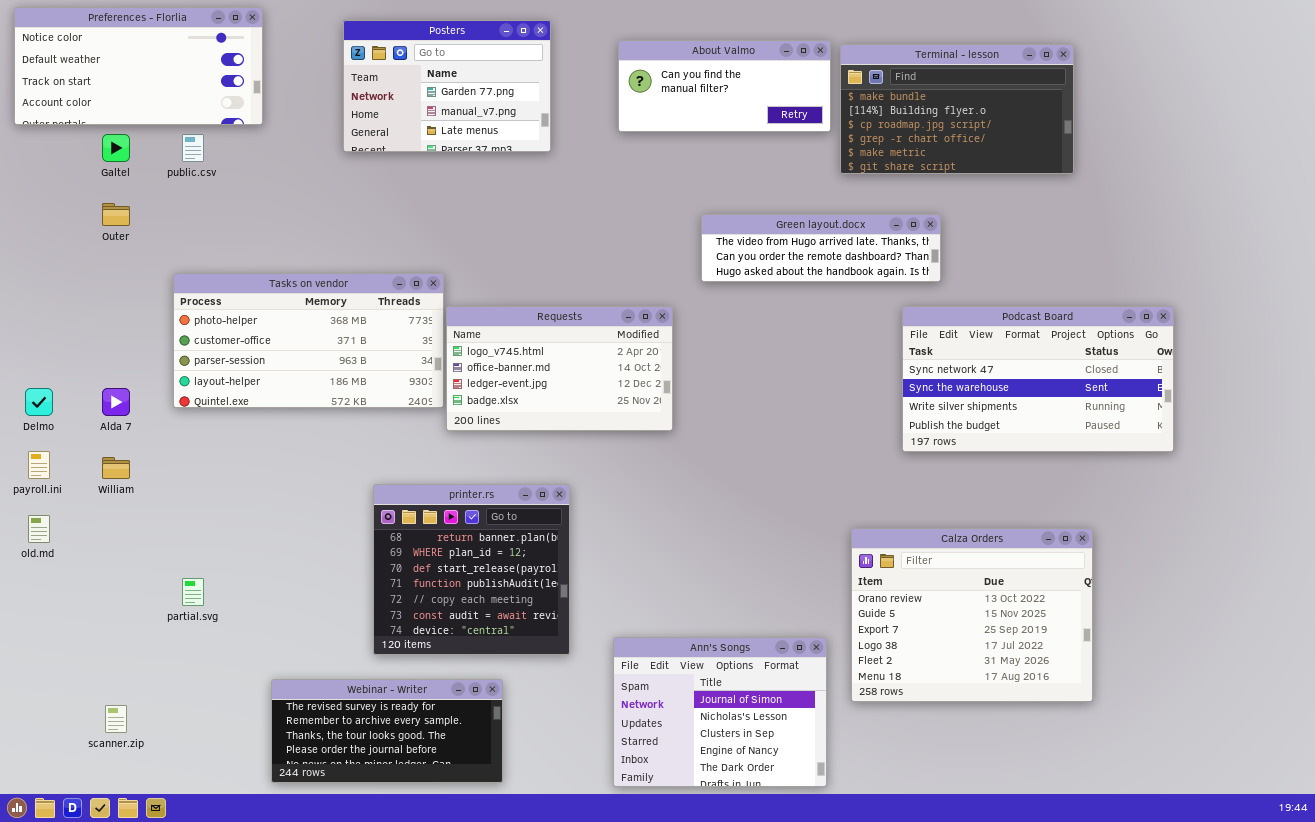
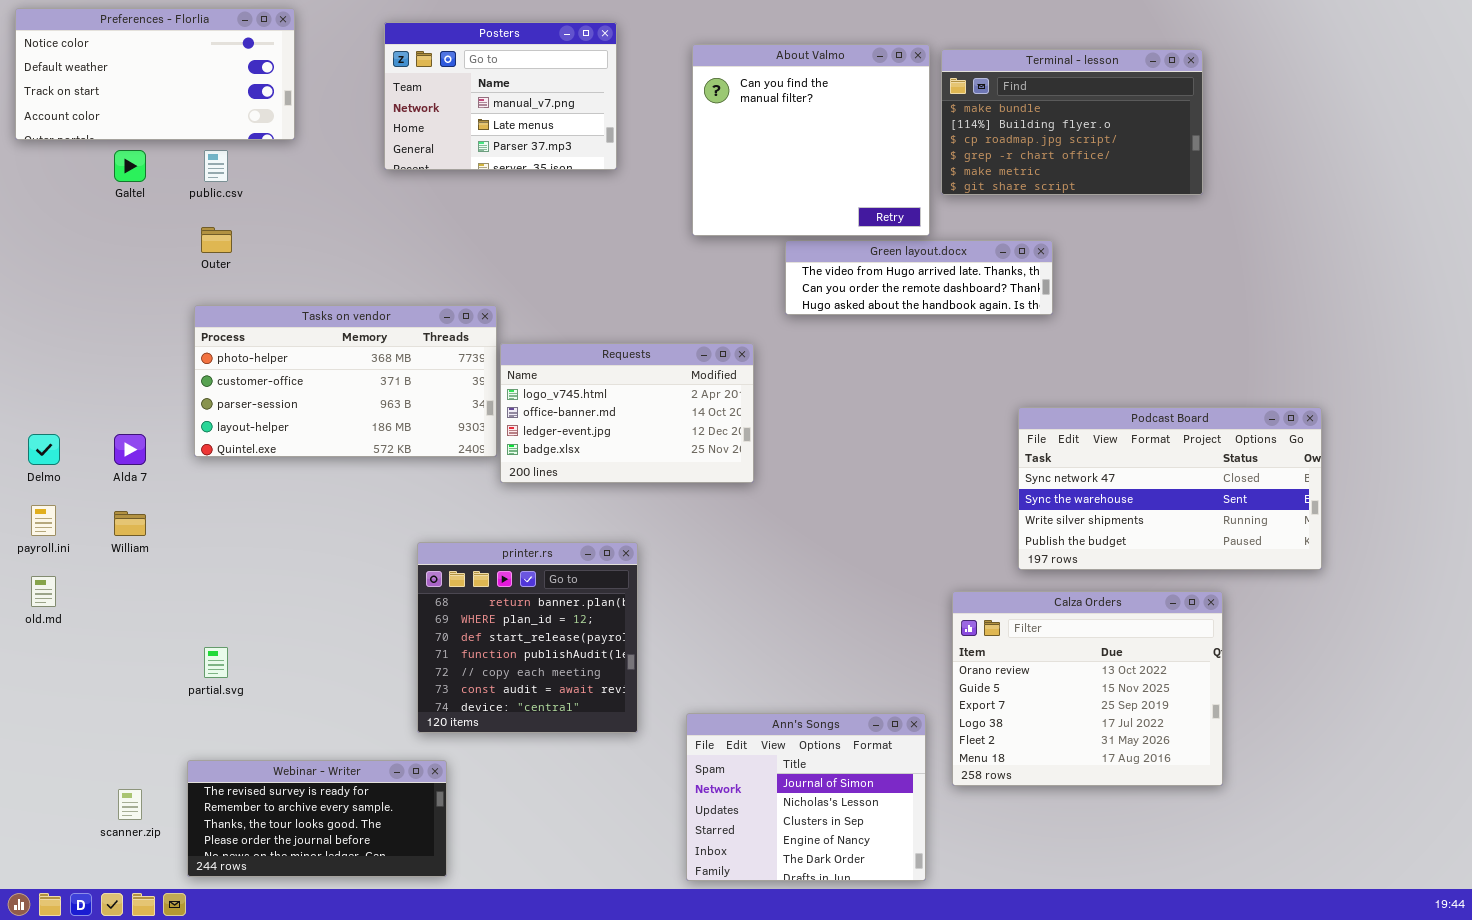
Posters: [343,20,551,152] -> [384,22,617,170], scrolled down 1 row
About Valmo: [618,40,831,132] -> [692,44,930,236], resized
Outer: [102,203,130,226] -> [201,227,232,253], moved
Podcast Board: [902,306,1174,452] -> [1018,407,1322,570], moved
Webinar - Writer: [271,679,503,783] -> [187,760,447,877], moved

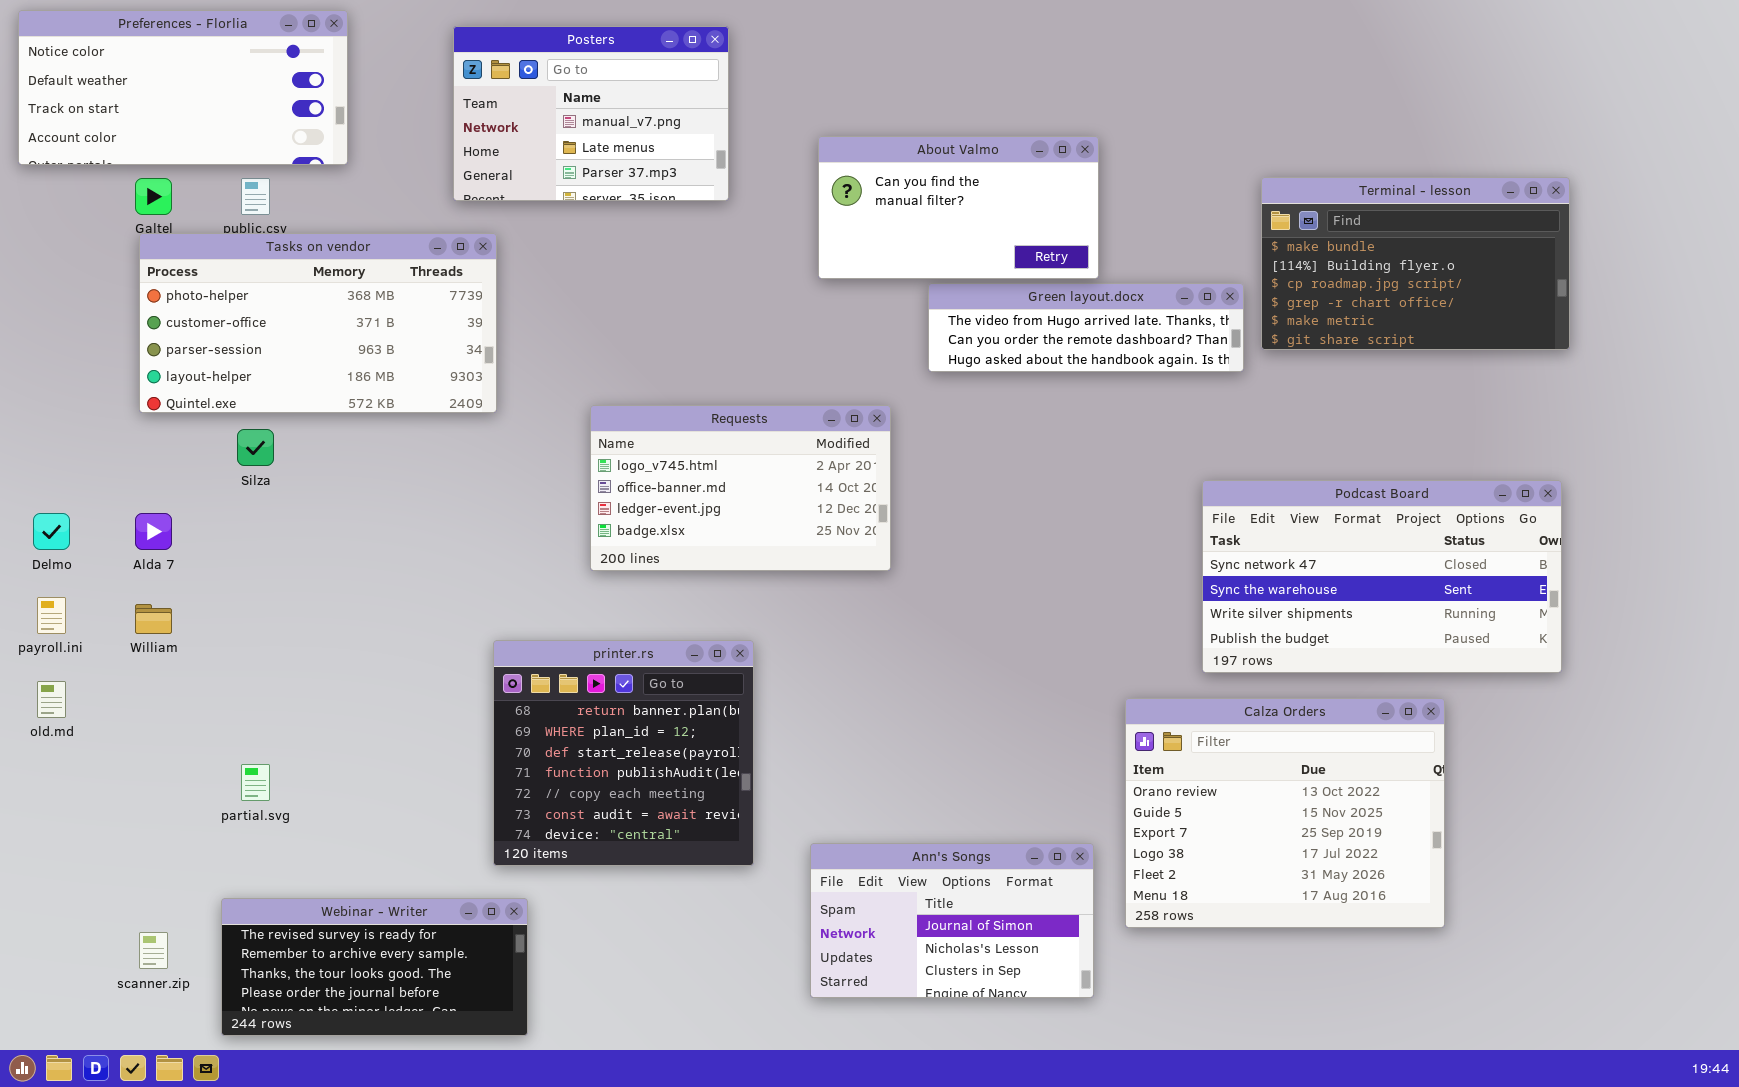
About Valmo: [692,44,930,236] -> [818,136,1099,279], resized
Terminal - lesson: [941,49,1203,195] -> [1261,177,1570,350], moved
Tasks on vendor: [194,305,497,457] -> [139,233,497,413], moved
Ann's Songs: [686,713,926,881] -> [810,843,1094,998], resized

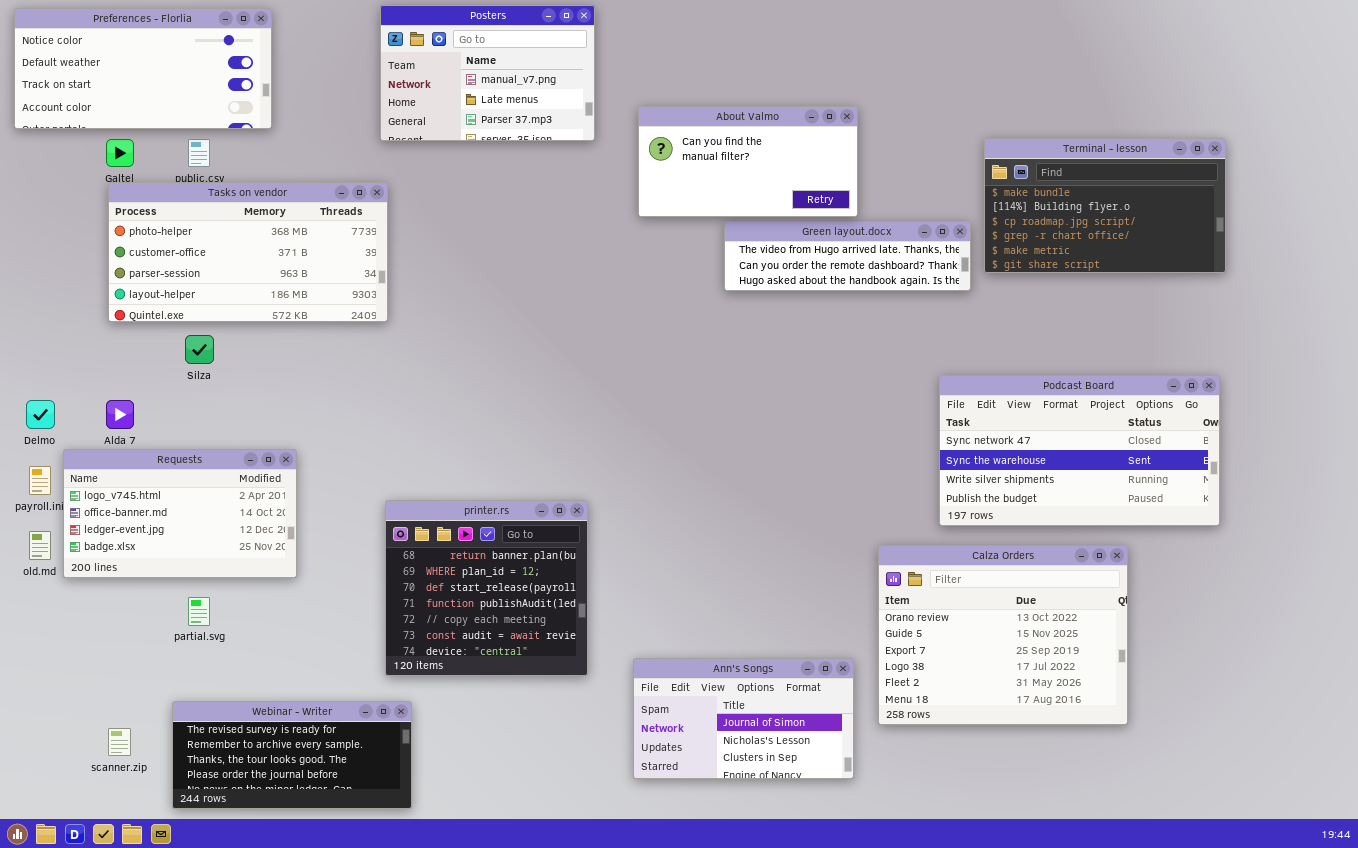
Posters: [453,26,729,201] -> [380,5,595,141], moved
Requests: [590,405,891,571] -> [63,449,297,578], moved

